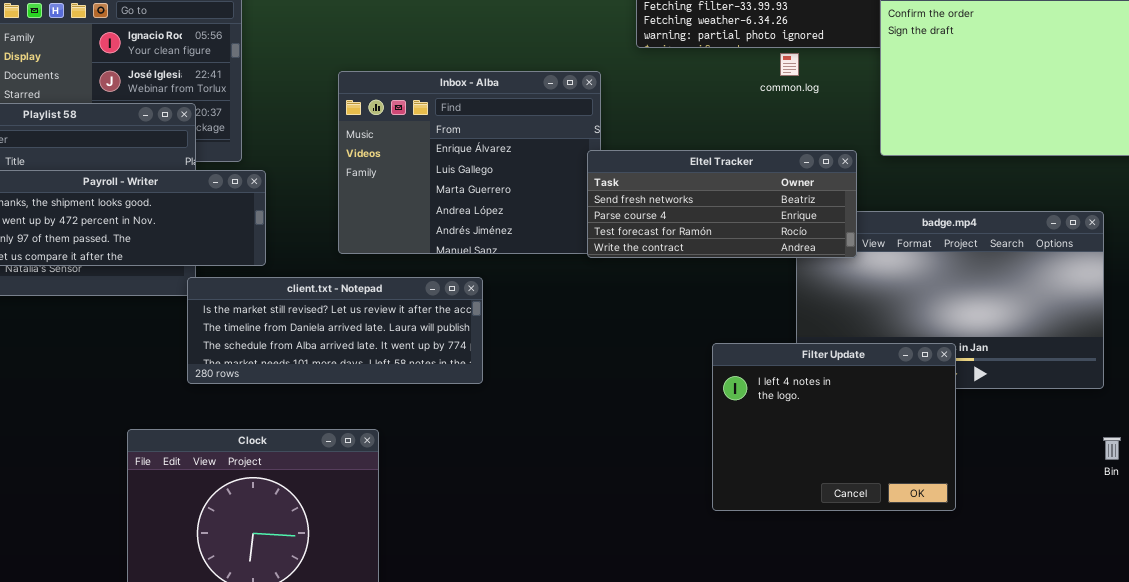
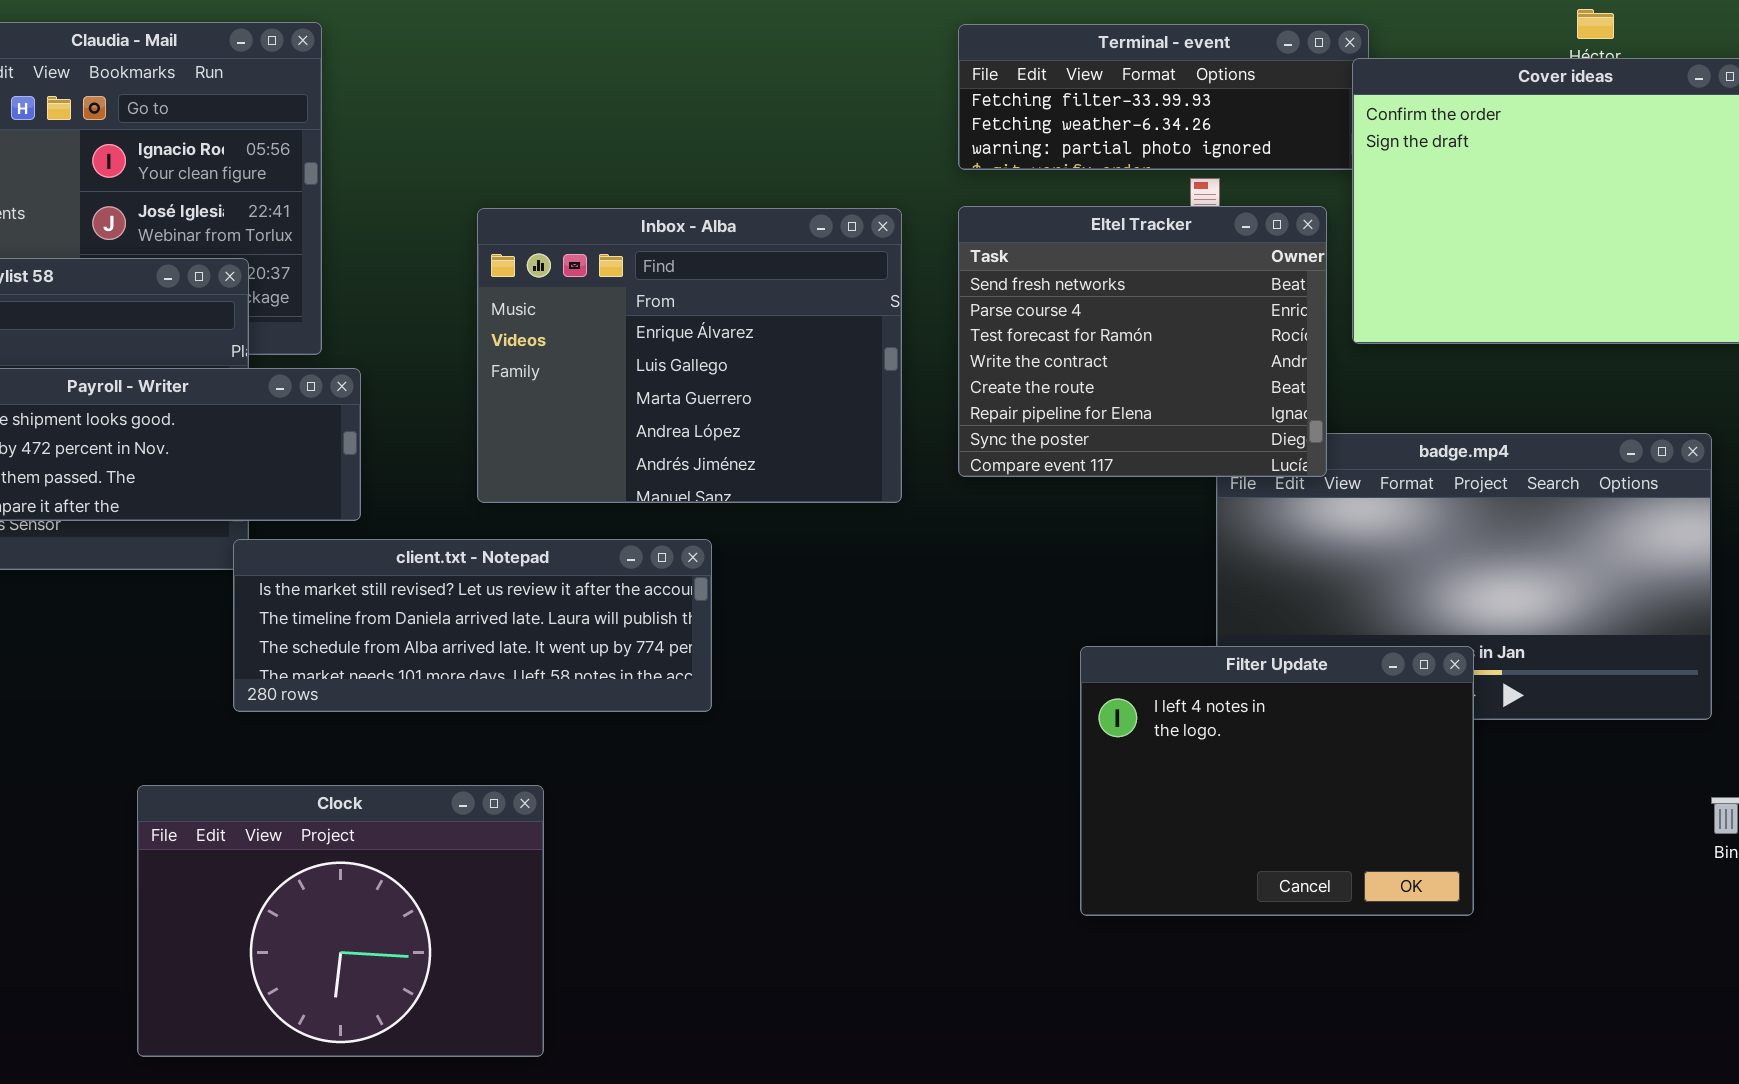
Eltel Tracker: [587,150,857,258] -> [958,206,1327,477], moved, resized

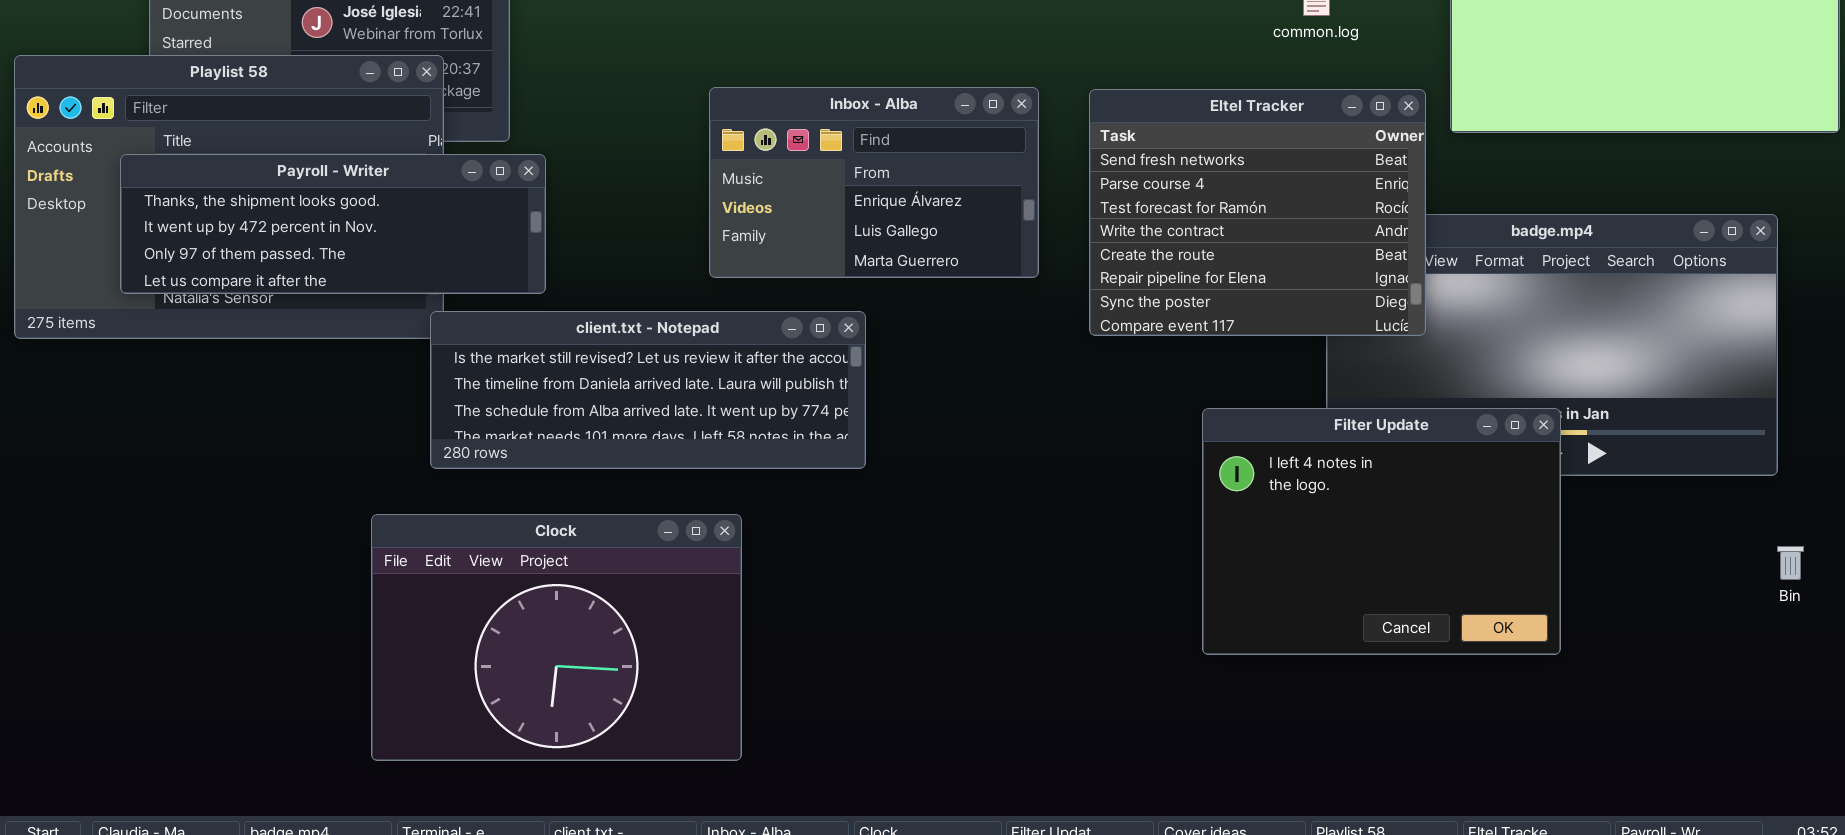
Eltel Tracker: [958,206,1327,477] -> [1089,89,1426,336], moved
Inbox - Alba: [477,208,902,503] -> [709,87,1039,278], resized
Clock: [137,785,544,1057] -> [371,514,742,761], moved

